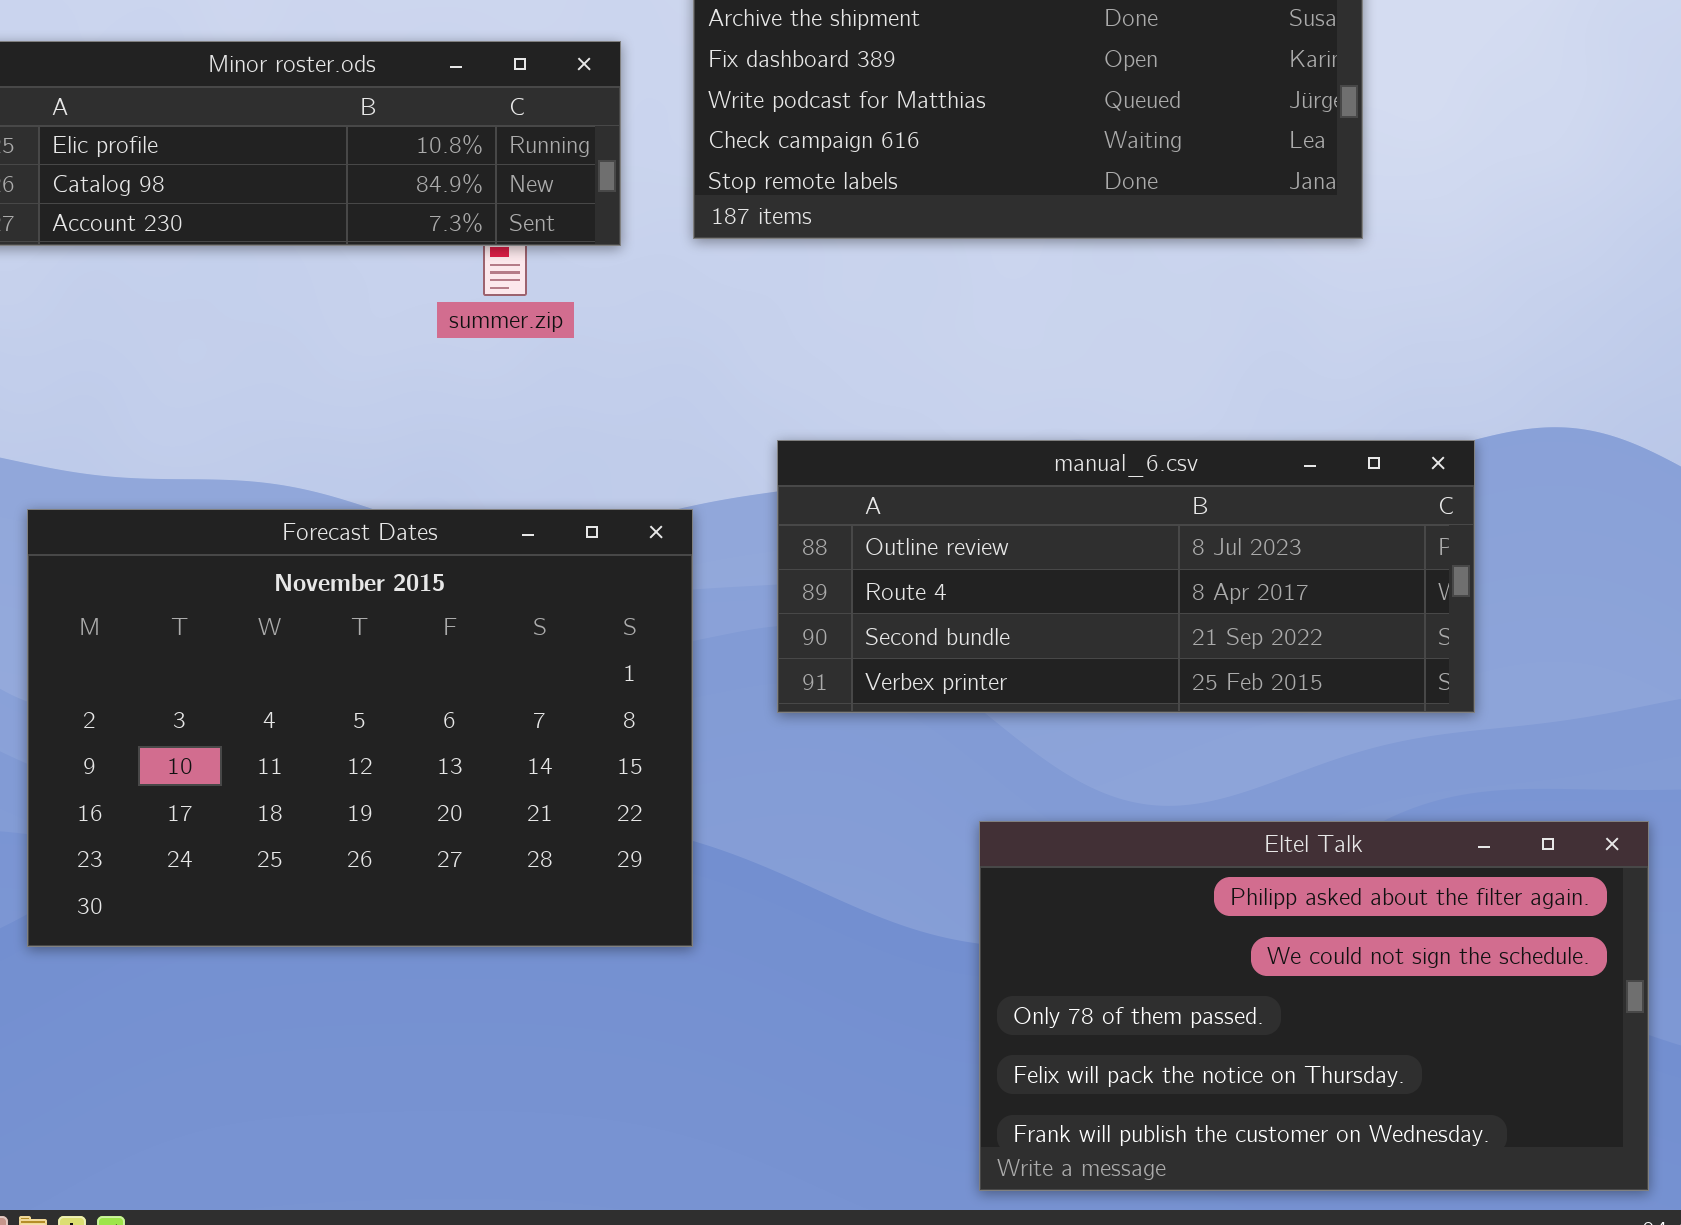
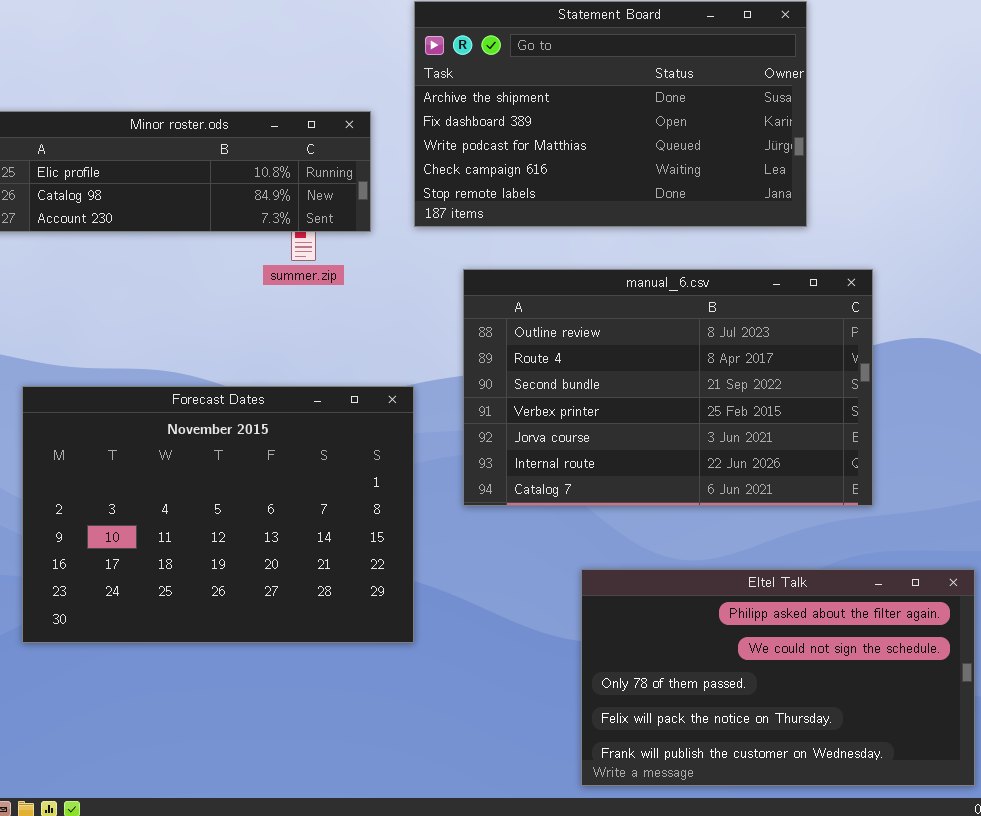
manual_6.csv: [777,440,1475,713] -> [463,269,873,506], resized

